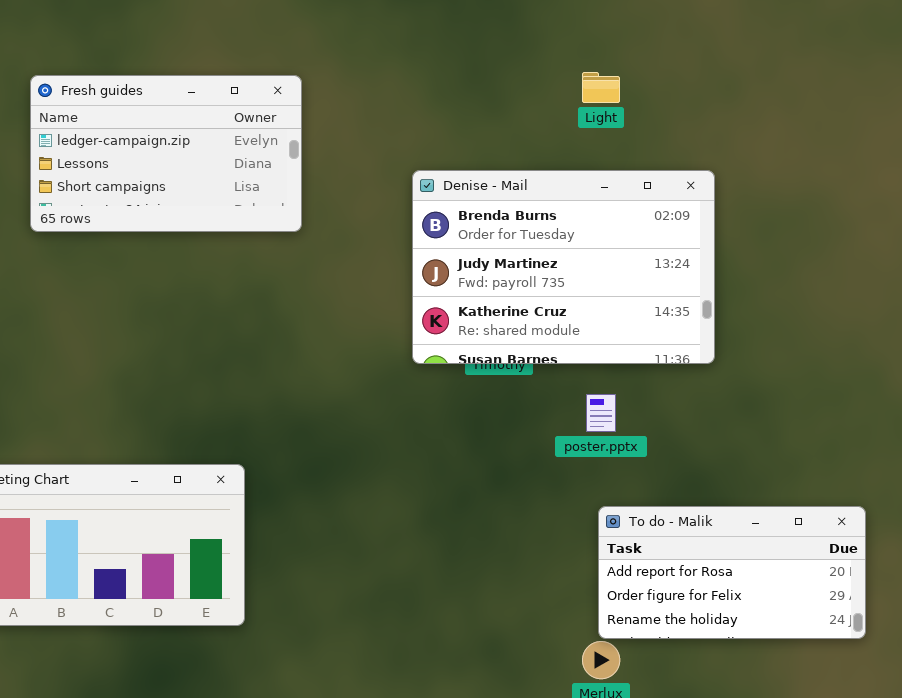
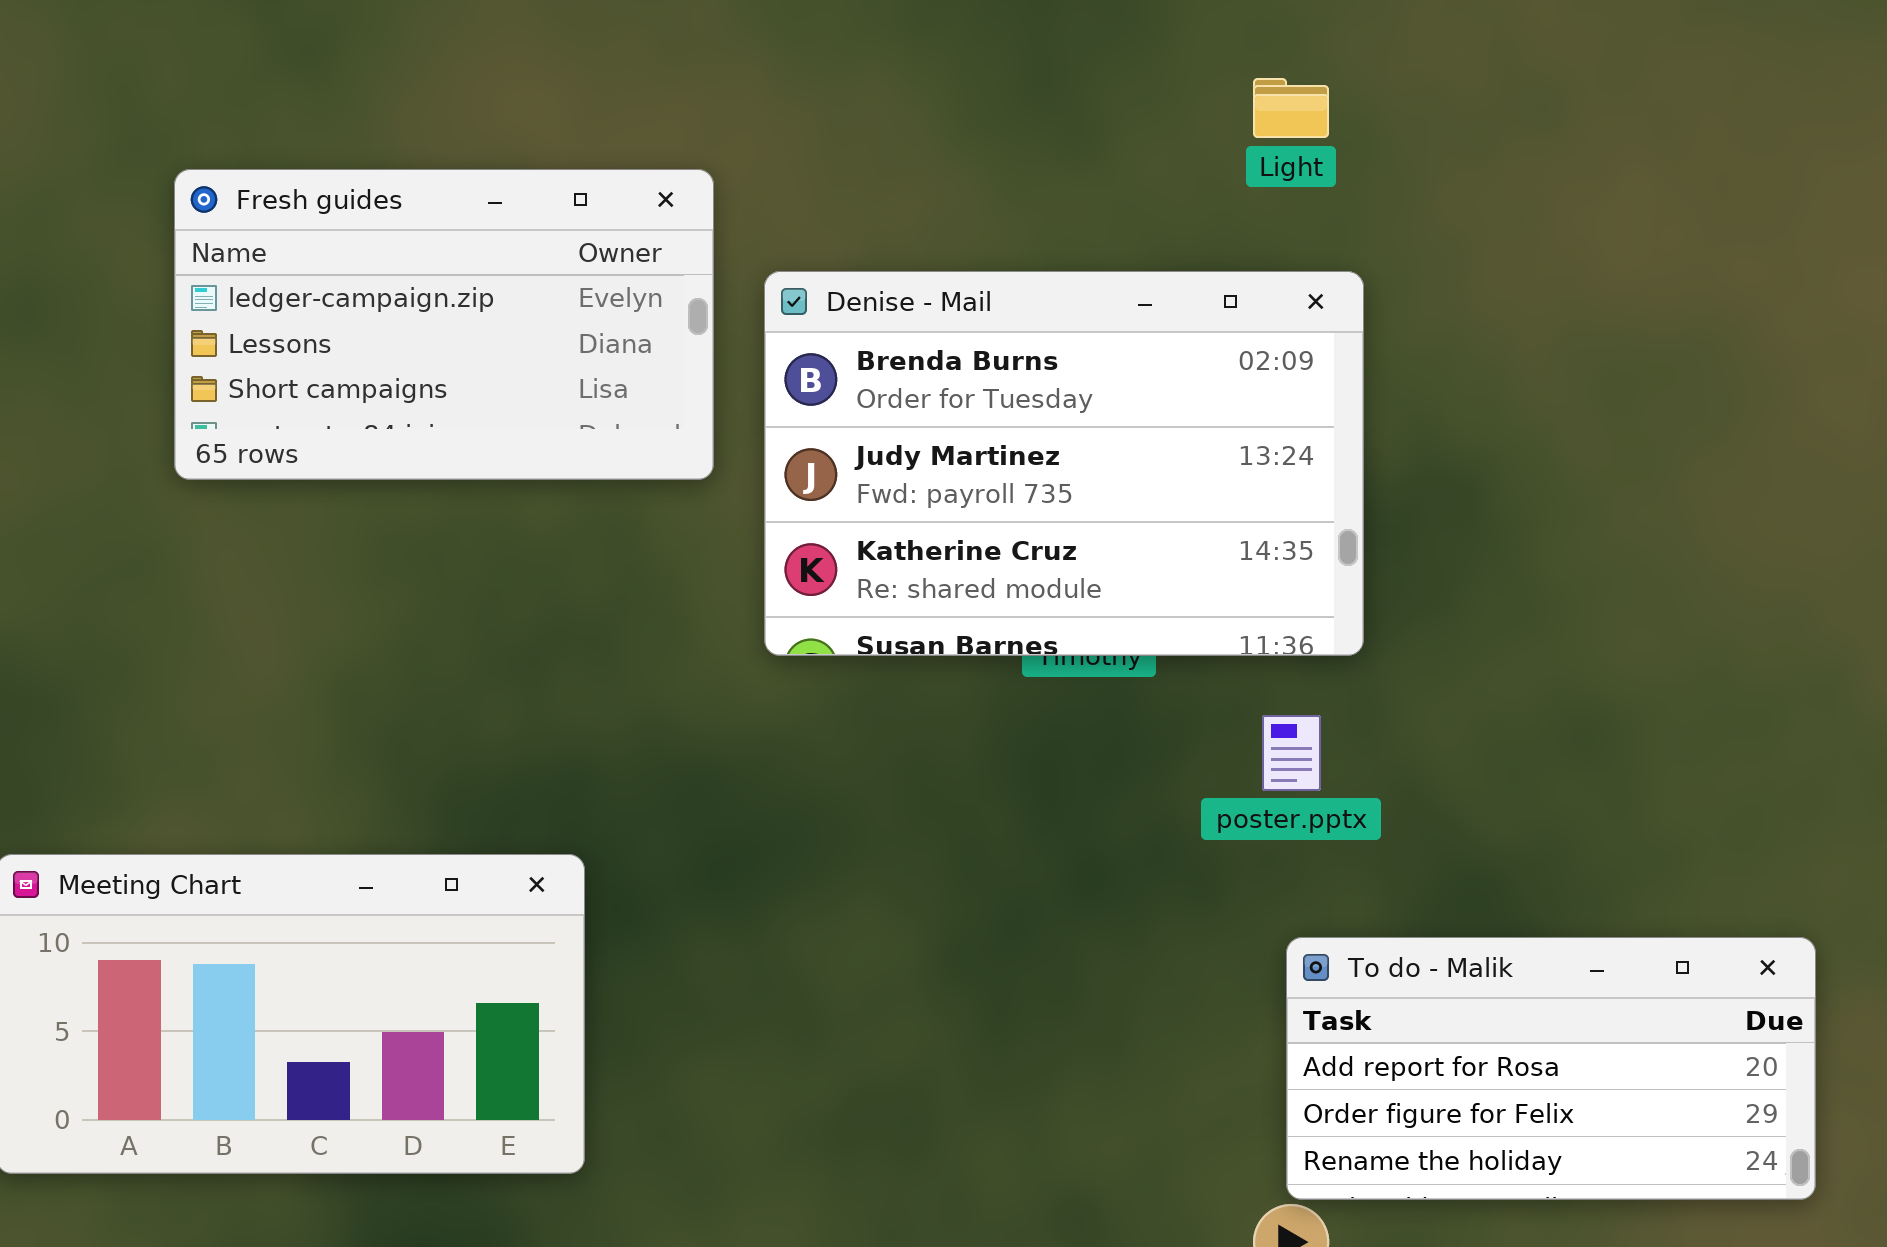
Fresh guides: [30,75,302,232] -> [174,169,714,480], moved
Denise - Mail: [412,170,715,364] -> [764,271,1364,656], moved

